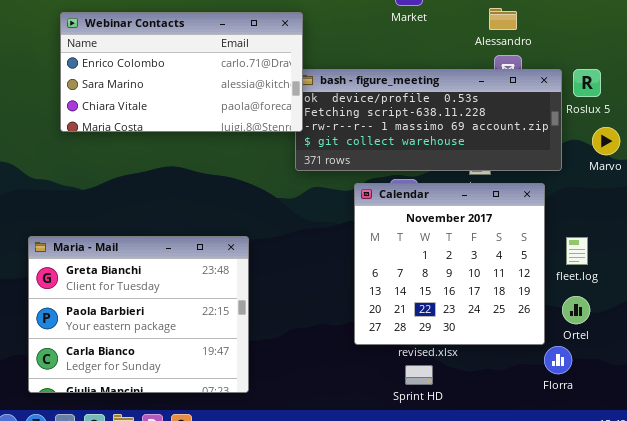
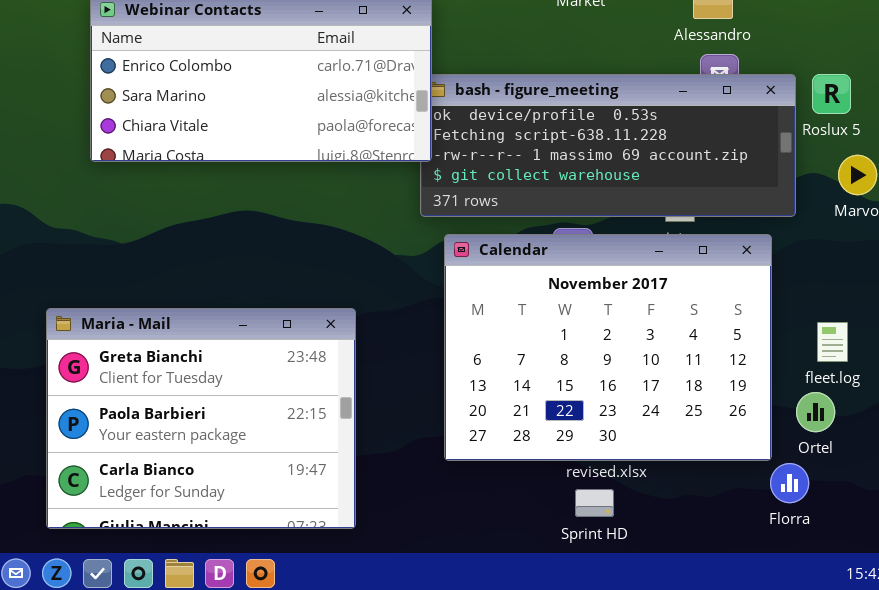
Calendar: [354,183,545,345] -> [444,234,772,461], resized
fleet.log: [566,237,588,265] -> [817,322,848,362], moved

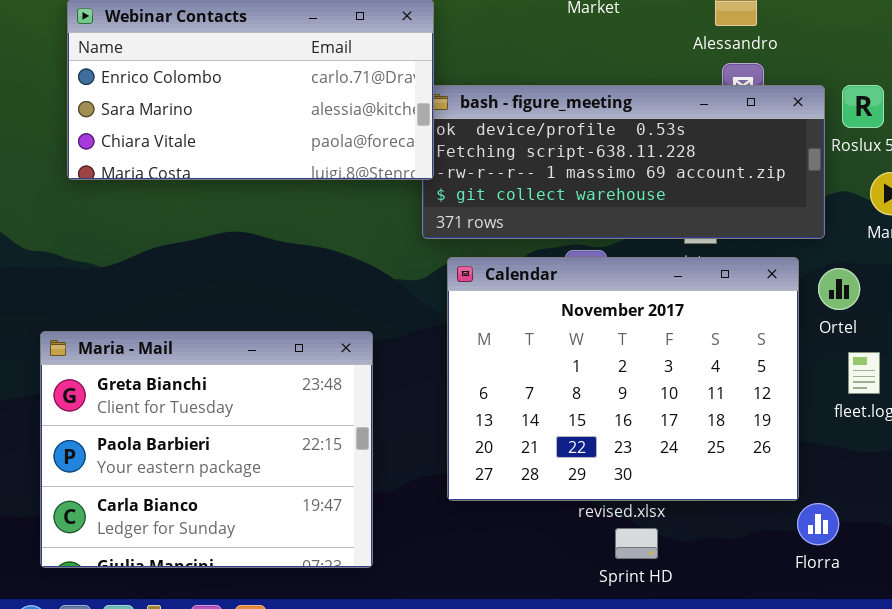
Maria - Mail: [46,308,356,529] -> [40,331,373,568], moved
Ortel: [796,392,835,432] -> [818,268,860,310], moved
Sprint HD: [575,489,614,517] -> [615,528,658,559], moved

